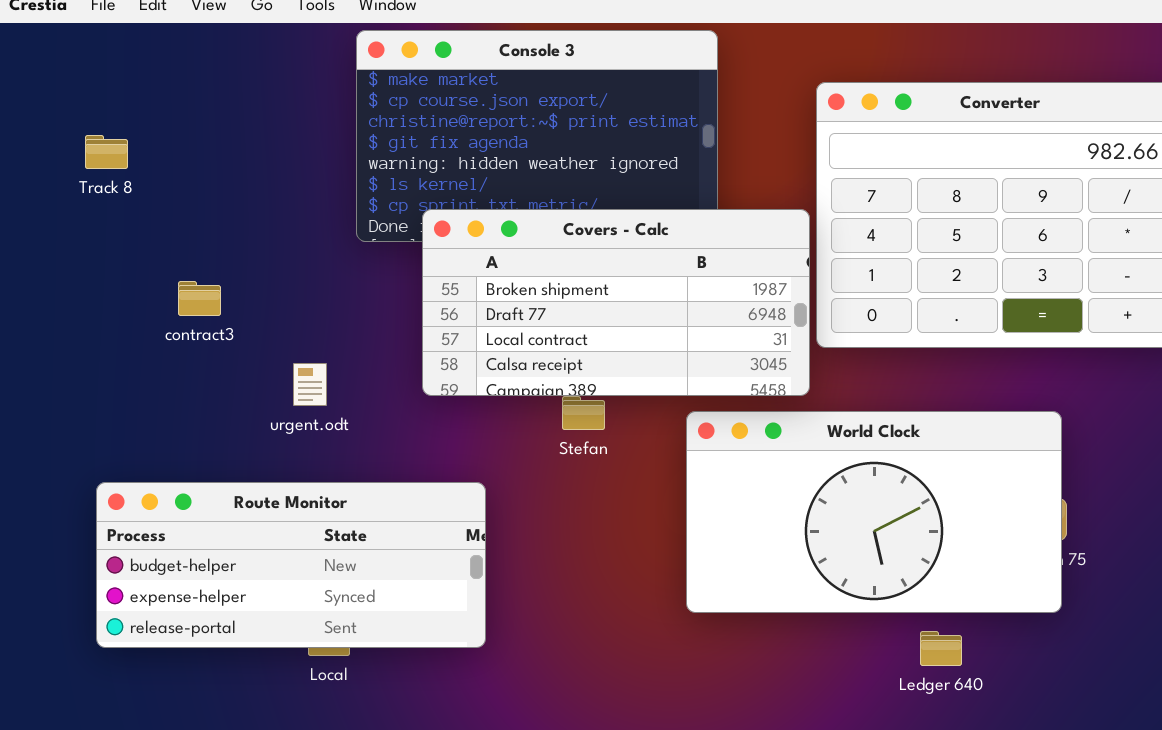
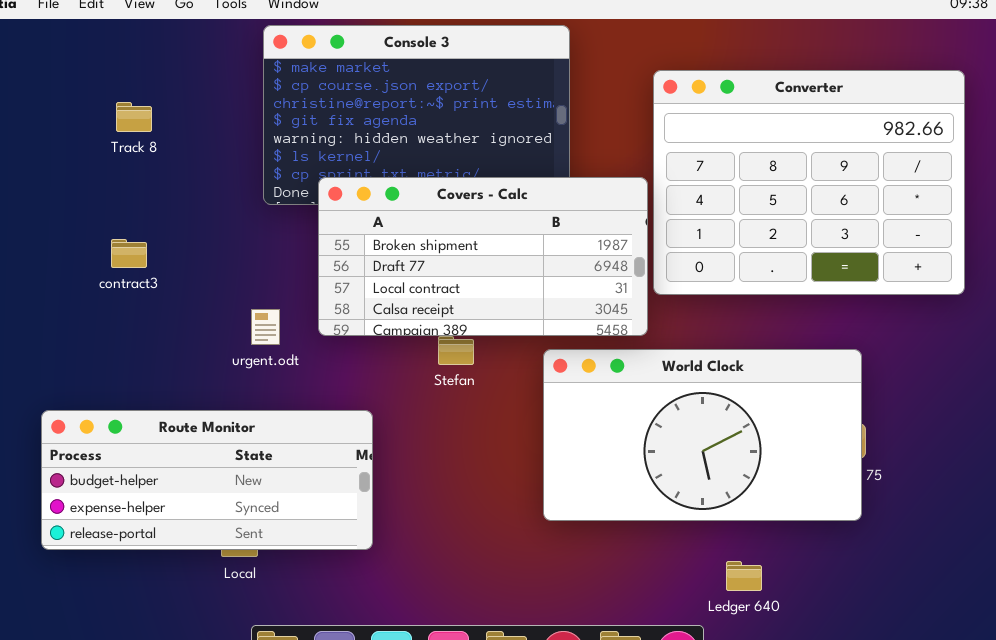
Track 8: [85,135,128,169] -> [116,102,152,132], moved
urgent.odt: [293,363,327,406] -> [251,309,280,345], moved
Ledger 640: [920,631,962,666] -> [726,561,762,591], moved

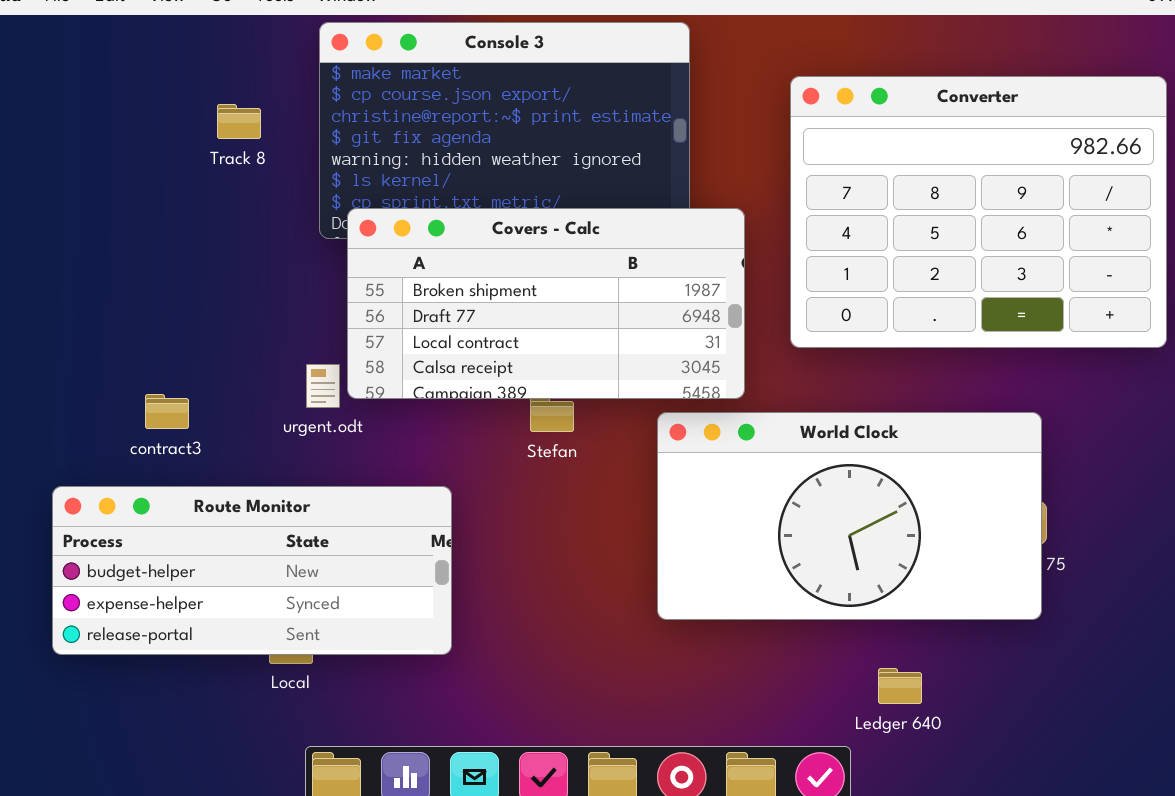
Track 8: [116,102,152,132] -> [217,104,261,139], moved
Covers - Calc: [318,177,648,336] -> [347,208,745,399], moved
contract3: [111,239,147,268] -> [145,394,189,429], moved

